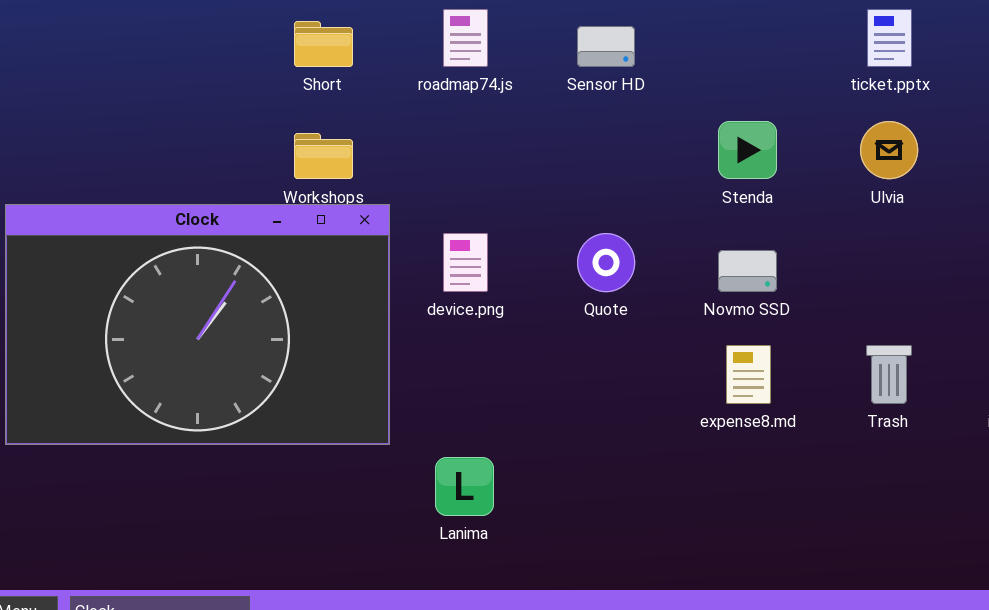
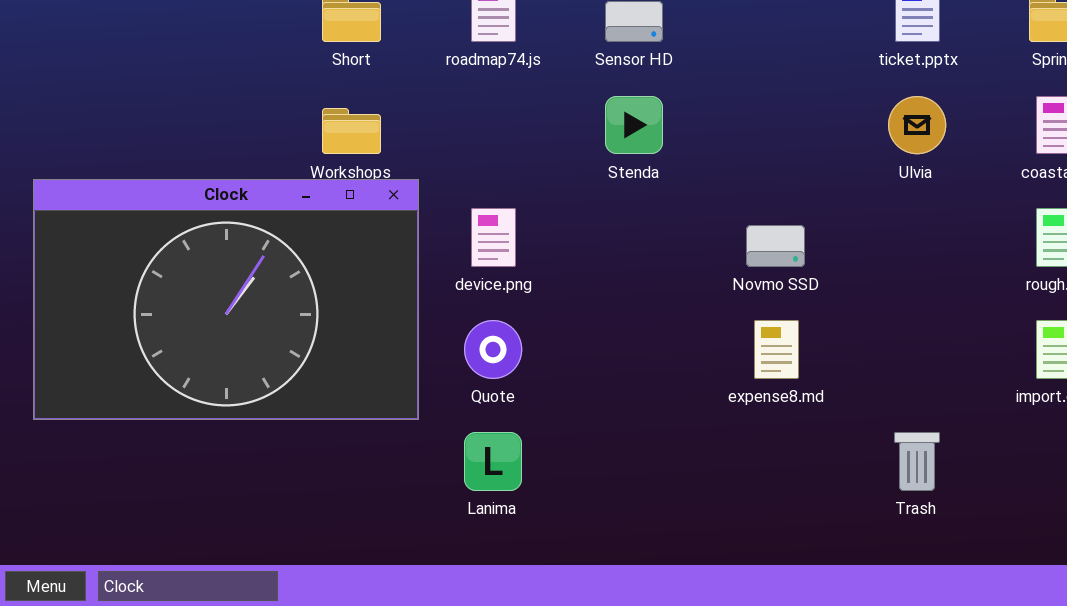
Stenda: [718,121,777,179] -> [605,96,663,154], moved
Quote: [577,233,635,292] -> [464,320,522,379], moved
Trash: [866,345,912,404] -> [894,432,940,491], moved

